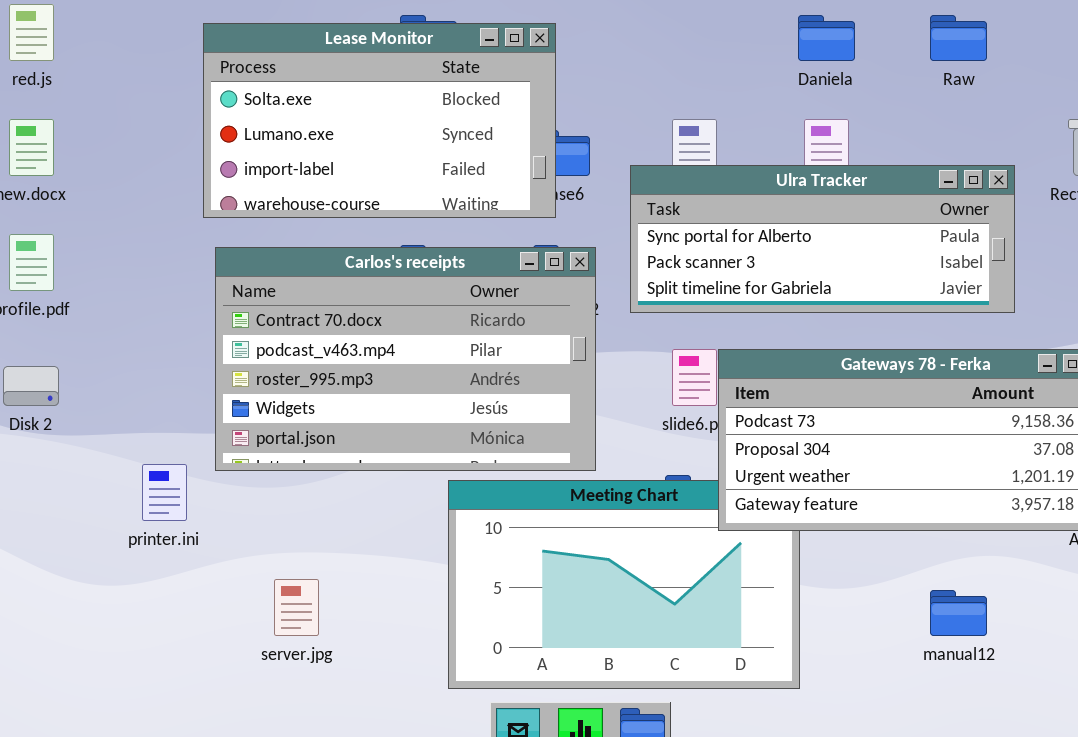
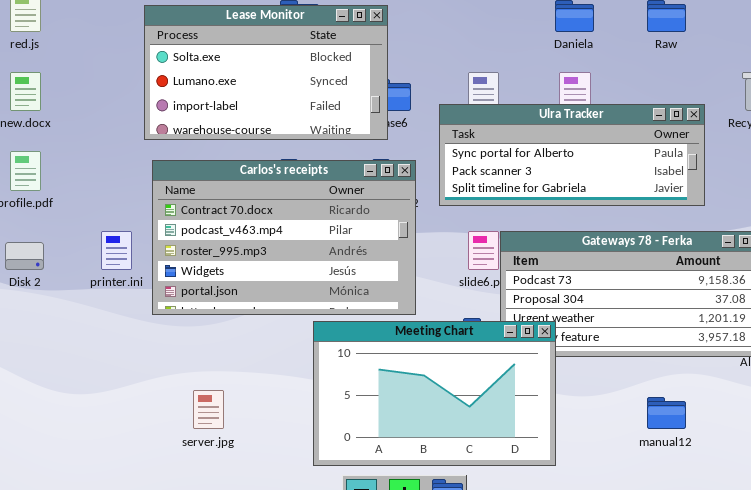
printer.ini: [142,464,187,521] -> [101,231,132,270], moved
Meeting Chart: [448,480,800,689] -> [313,321,556,466], raised

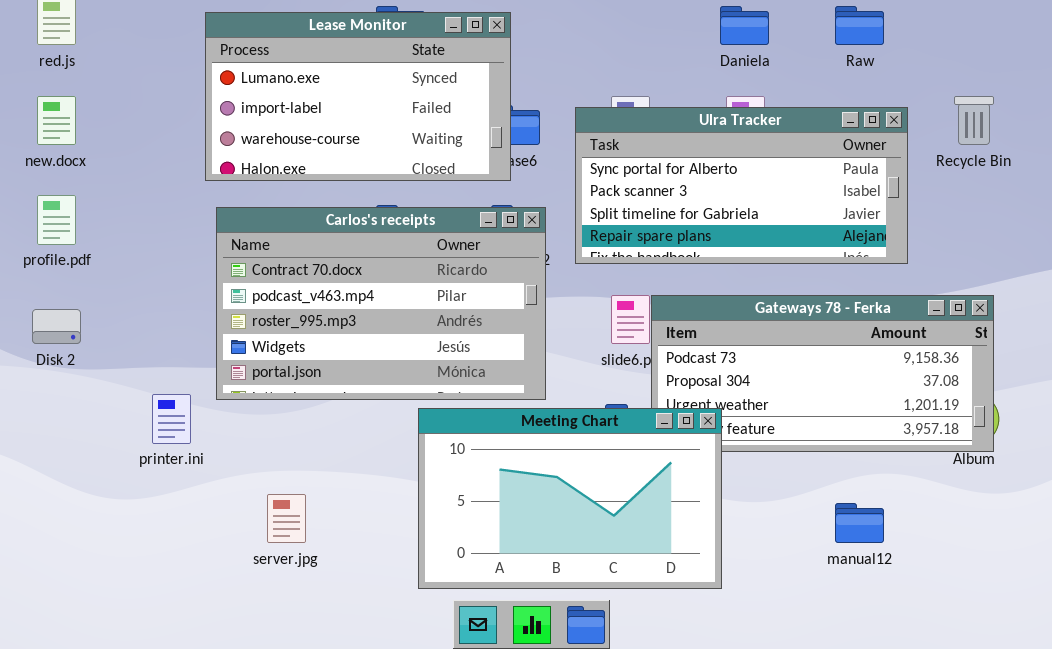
Lease Monitor: [144,5,388,140] -> [205,12,511,181], scrolled down 1 row
Ulra Tracker: [439,104,705,206] -> [575,107,908,264], resized
printer.ini: [101,231,132,270] -> [152,394,191,444], moved

